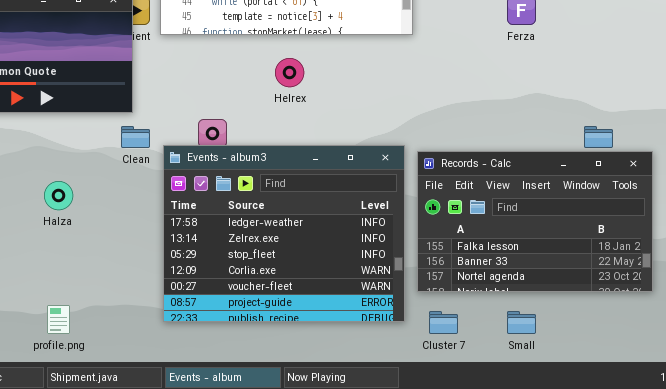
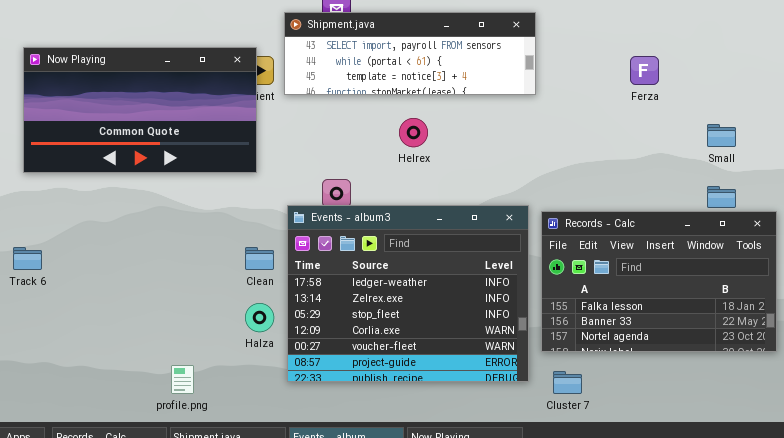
Clean: [121,126,150,148] -> [245,247,274,270], moved
Halza: [44,181,73,210] -> [245,303,274,332], moved
Small: [507,311,536,334] -> [707,124,736,147], moved

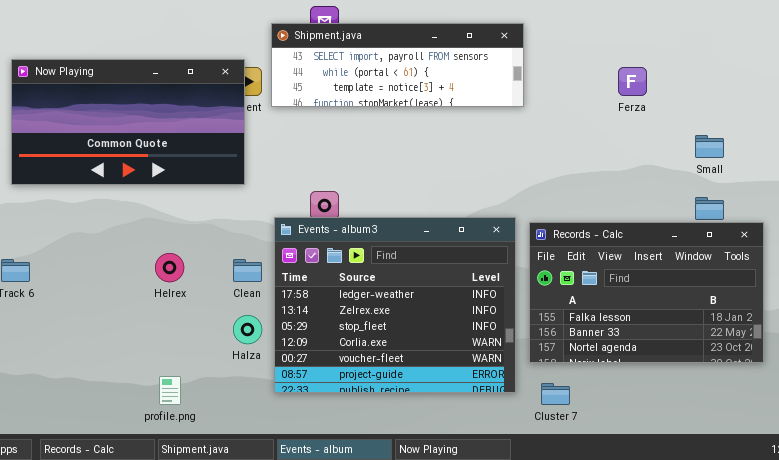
Helrex: [399,118,428,147] -> [155,253,184,282], moved

